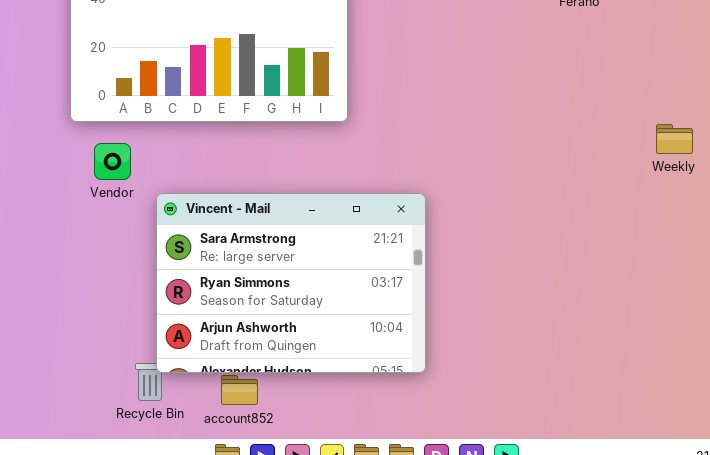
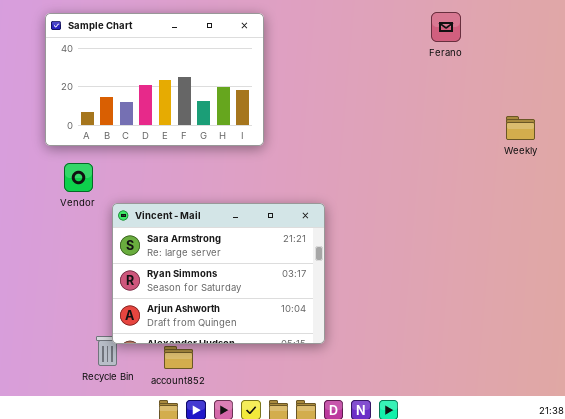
Weekly: [656,124,693,154] -> [506,116,535,140], moved

